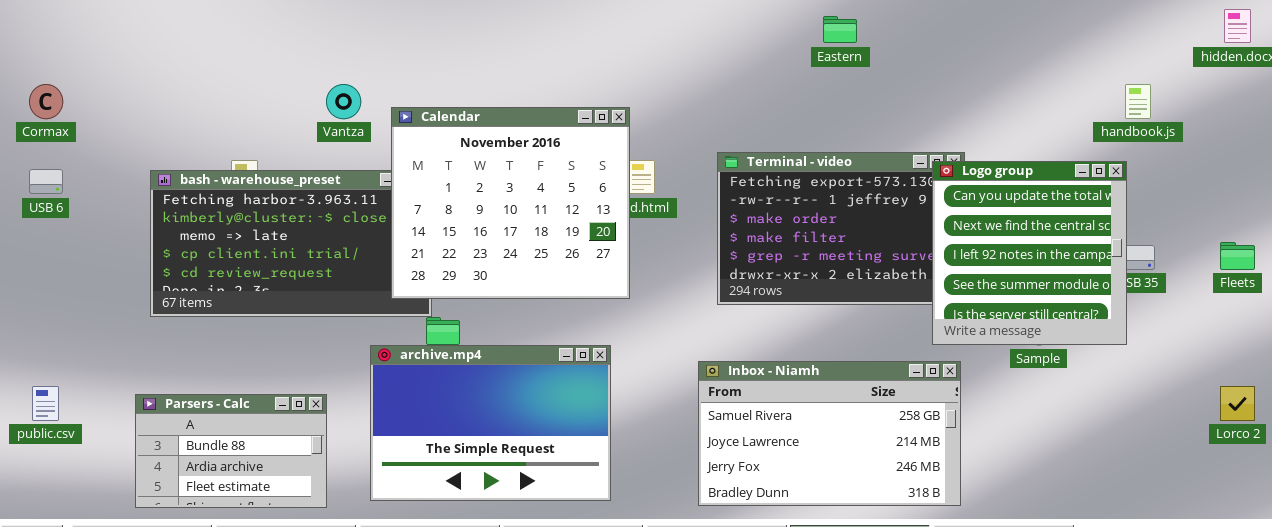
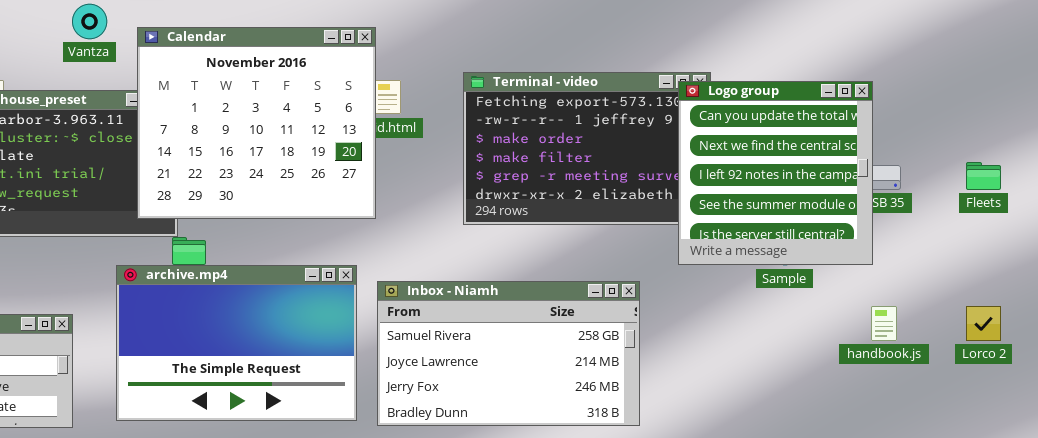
handbook.js: [1125,84,1151,119] -> [871,306,897,341], moved
Inbox - Niamh: [698,361,961,506] -> [377,281,640,426], moved

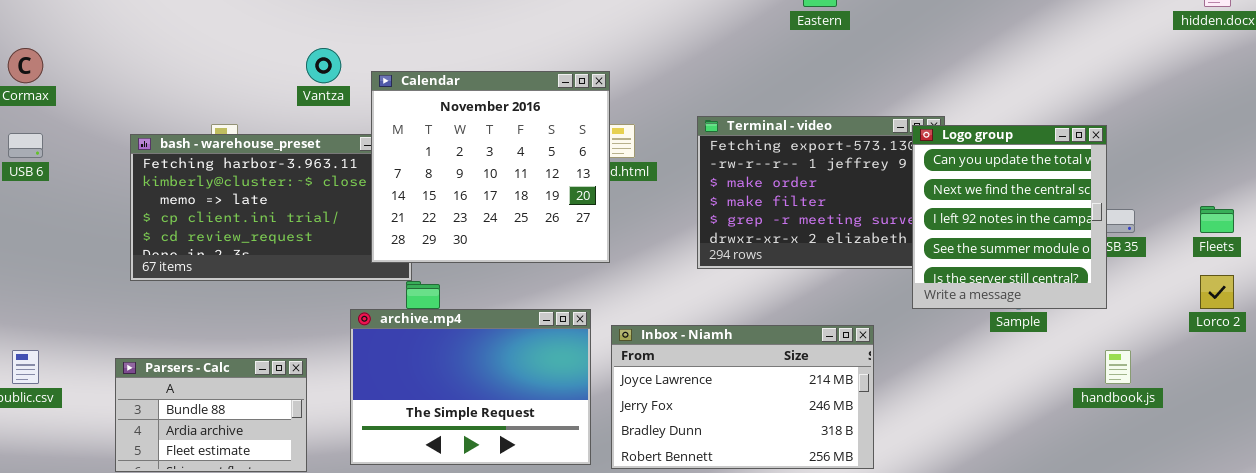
Inbox - Niamh: [377,281,640,426] -> [611,325,874,469], scrolled down 1 row
Lorco 2: [966,306,1001,341] -> [1200,275,1234,309], moved

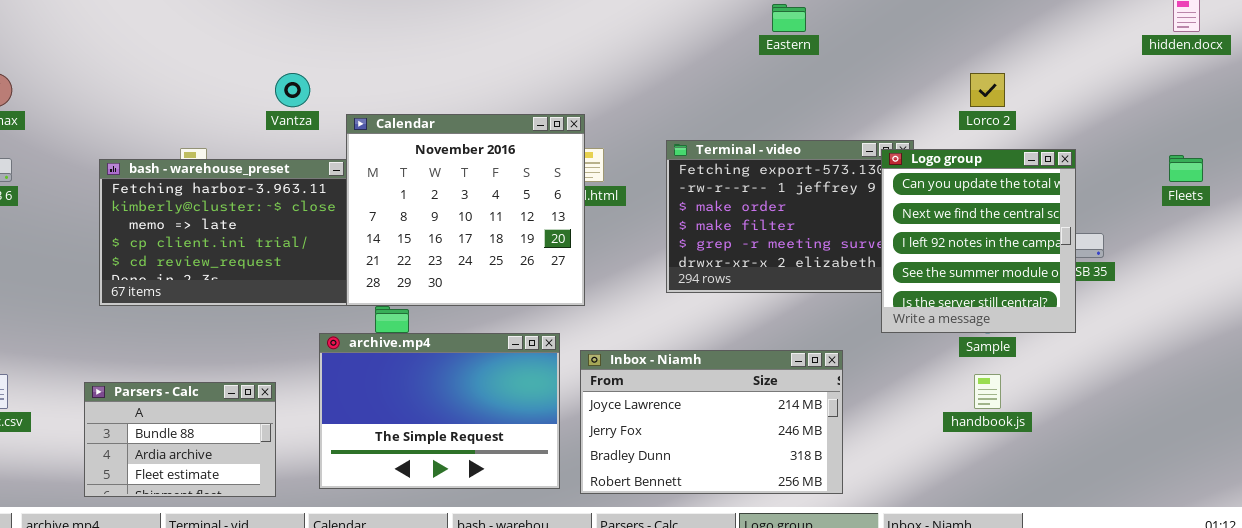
Calendar: [371,71,610,263] -> [346,114,585,306], moved
Fleets: [1200,206,1234,233] -> [1169,155,1203,182], moved
Lorco 2: [1200,275,1234,309] -> [970,73,1005,107], moved
handbook.js: [1105,350,1131,384] -> [974,374,1001,409], moved

